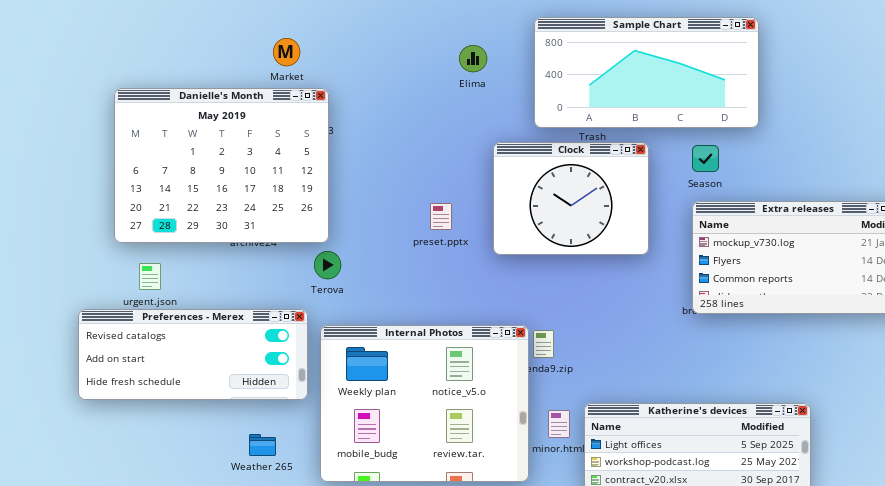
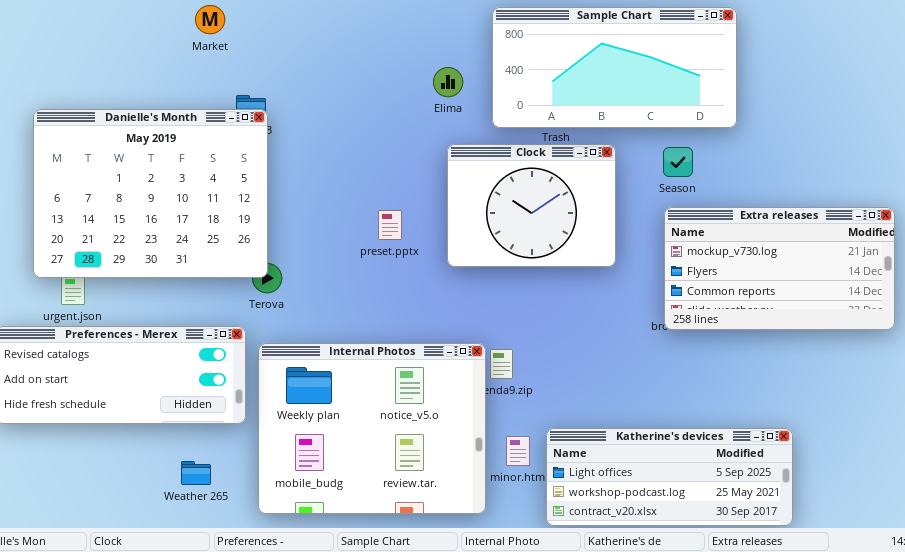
Market: [273,38,300,66] -> [195,5,225,34], moved
Elima: [459,45,487,72] -> [433,67,463,97], moved
Danielle's Month: [114,88,329,243] -> [33,109,268,278], moved

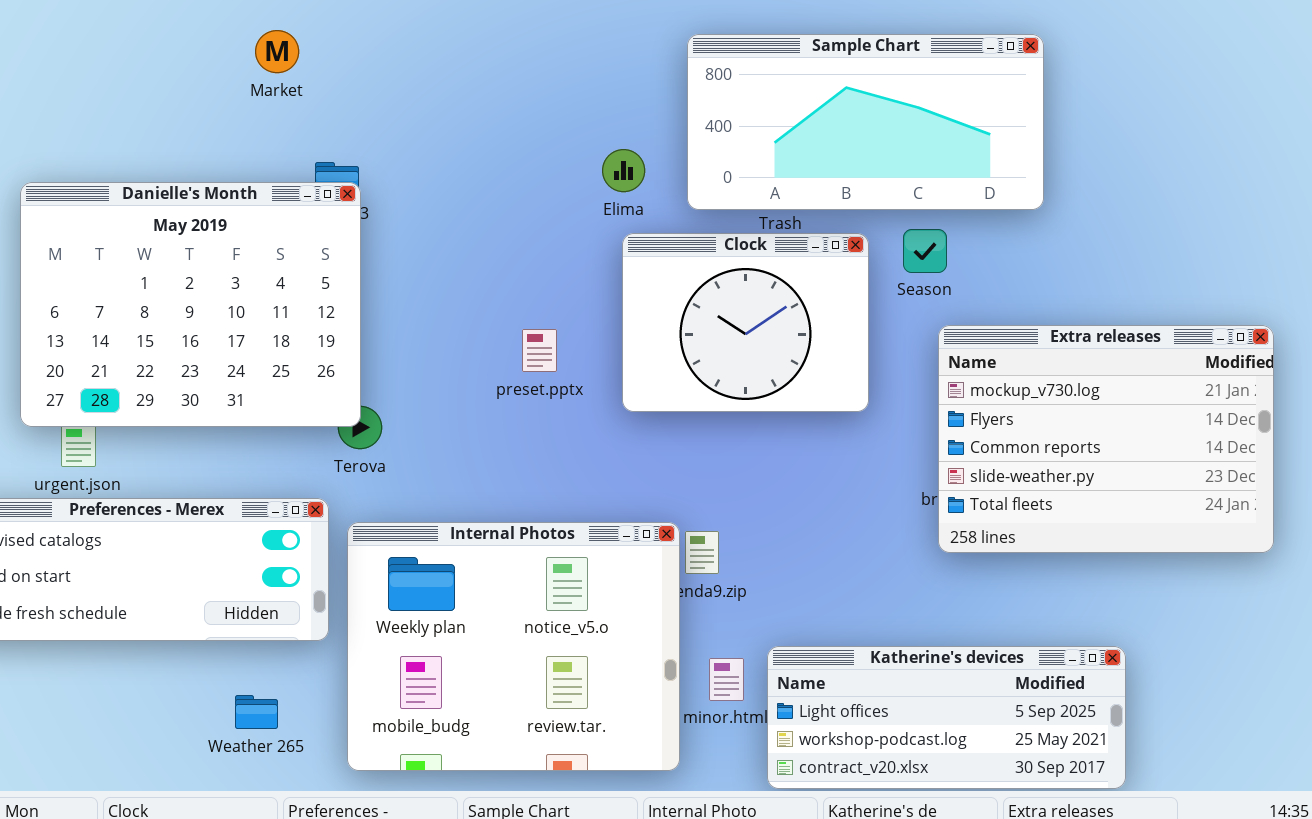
Elima: [433,67,463,97] -> [602,149,645,192], moved
Season: [663,147,693,177] -> [903,229,947,273], moved
Extra releases: [664,207,895,330] -> [938,325,1274,553], resized

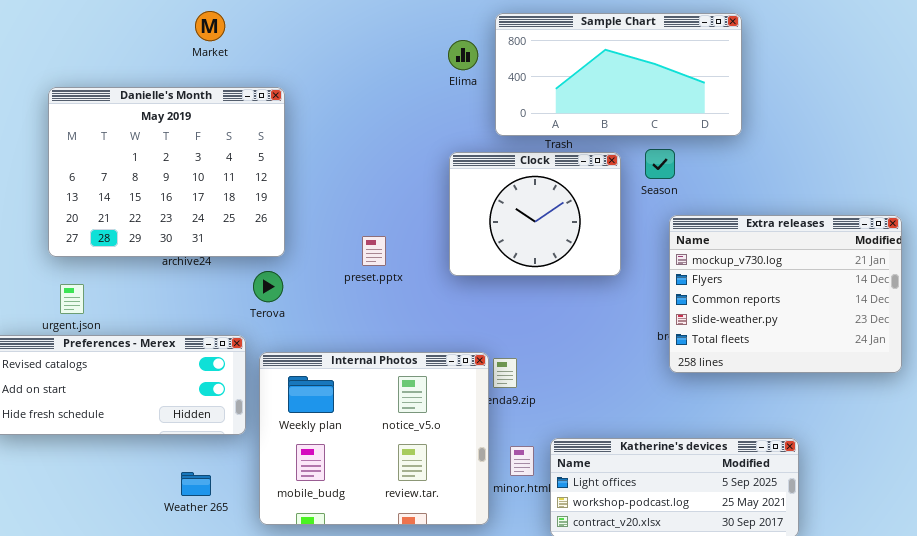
Elima: [602,149,645,192] -> [448,40,478,70], moved
Danielle's Month: [20,182,361,427] -> [48,87,285,257], moved
preset.pptx: [522,329,557,372] -> [362,236,386,266], moved

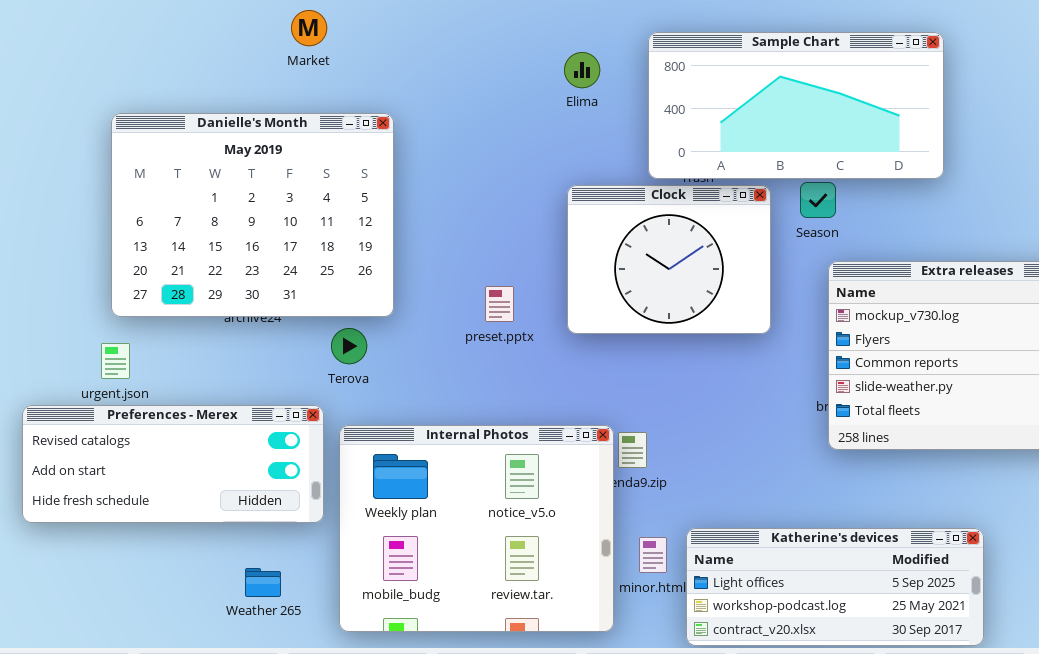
Market: [195,11,225,41] -> [291,10,327,46], moved
Sample Chart: [495,13,742,136] -> [648,32,944,179], moved
Danielle's Month: [48,87,285,257] -> [111,113,394,317], moved
preset.pptx: [362,236,386,266] -> [485,286,514,322], moved

